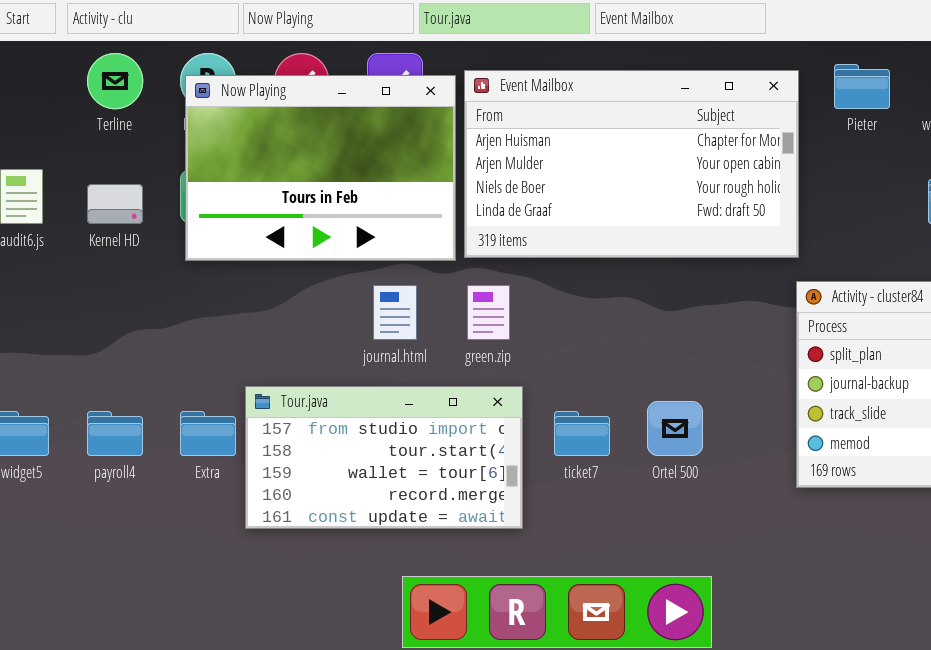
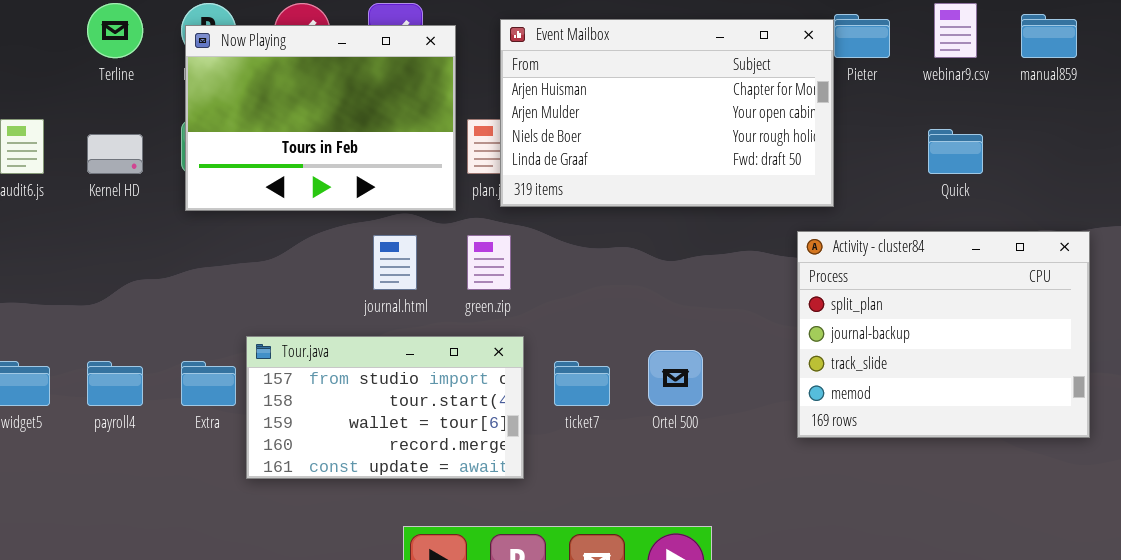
Event Mailbox: [464,70,799,258] -> [500,19,834,207], moved

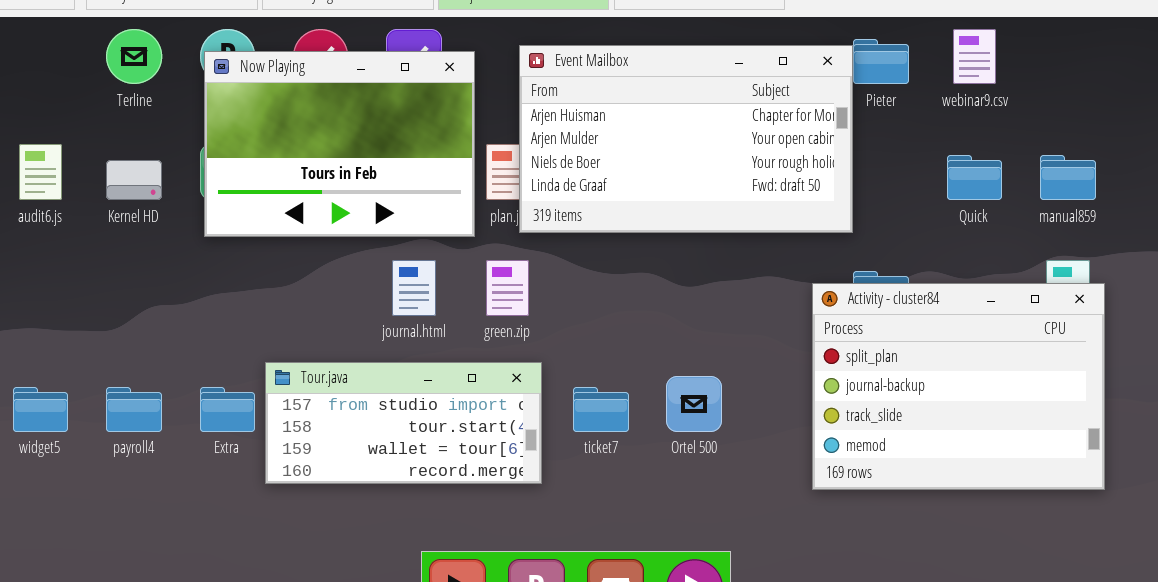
manual859: [1021,14,1077,58] -> [1040,155,1096,200], moved
Activity - cluster84: [797,231,1090,438] -> [812,283,1105,490], moved
Tour.java: [246,336,524,479] -> [265,362,542,484], resized

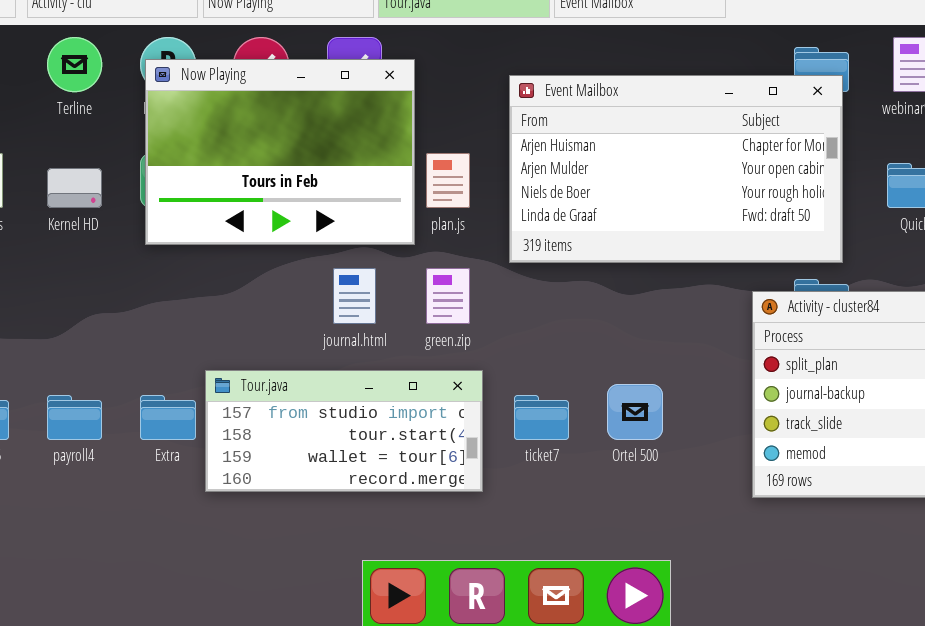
Event Mailbox: [519,45,853,233] -> [509,75,843,263], moved

